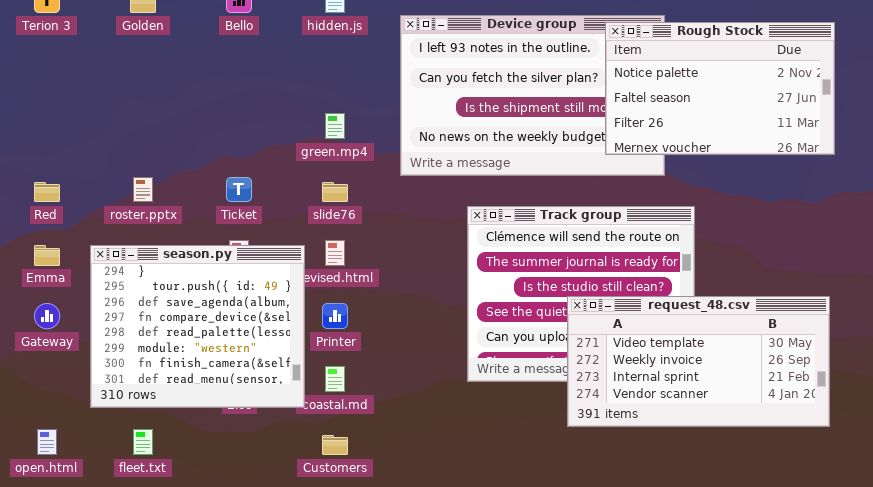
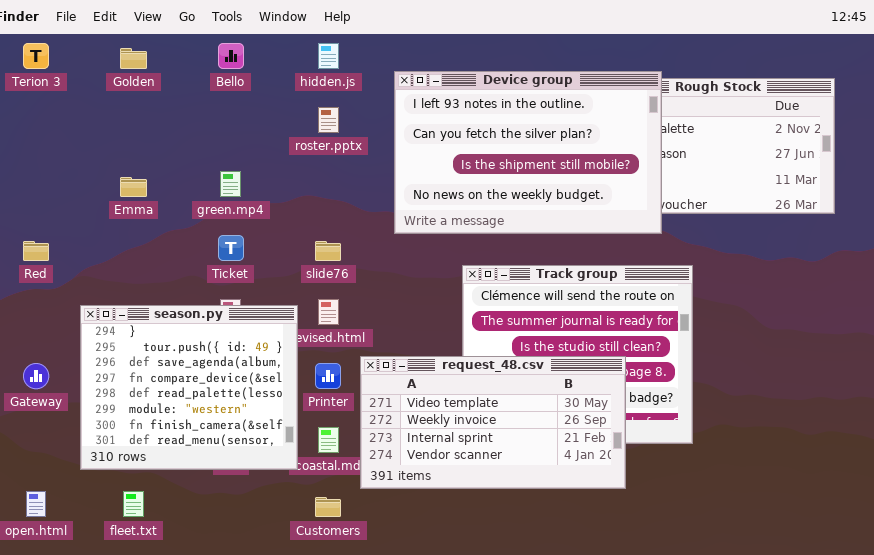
Device group: [400,15,665,176] -> [394,71,662,234], raised
green.mp4: [325,113,345,139] -> [220,171,241,197], moved
roster.pptx: [133,177,153,202] -> [318,107,339,133], moved
Emma: [34,245,60,266] -> [120,177,147,197], moved
request_48.csv: [567,296,830,427] -> [360,356,626,489], moved

